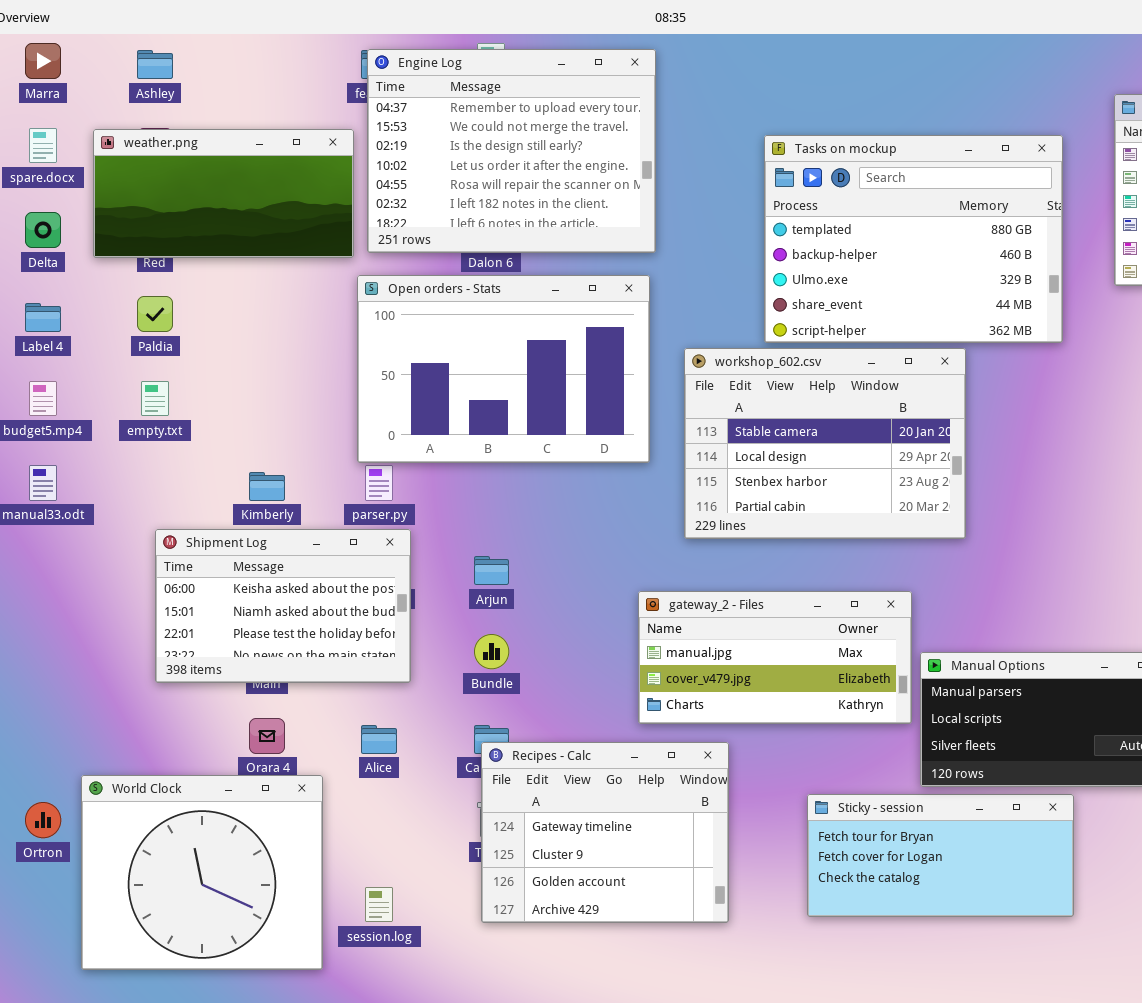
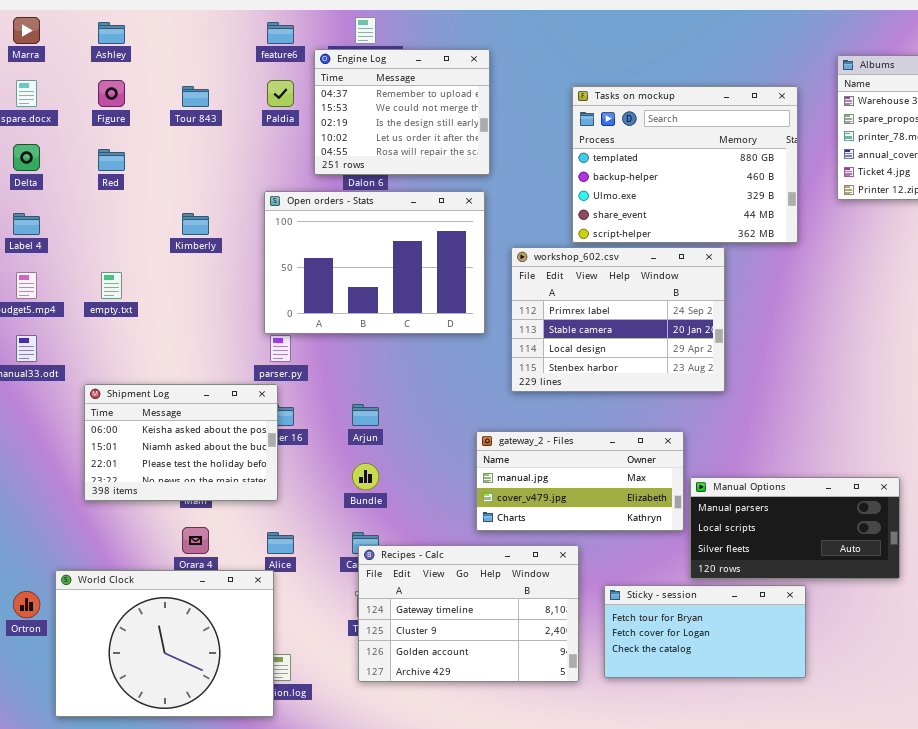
Engine Log: [367,49,656,253] -> [314,49,490,175], resized
weather.png: [93,129,354,258] -> none, closed
Paldia: [137,296,173,332] -> [267,80,294,107], moved
workshop_602.csv: [684,348,966,539] -> [511,247,725,392], scrolled up 1 row
Kimberly: [249,472,285,501] -> [182,213,209,235], moved
Shipment Log: [155,529,411,683] -> [84,384,278,501], moved
Recipes - Calc: [481,742,729,923] -> [358,545,579,682], resized
World Clock: [81,775,323,970] -> [55,570,274,717], resized

